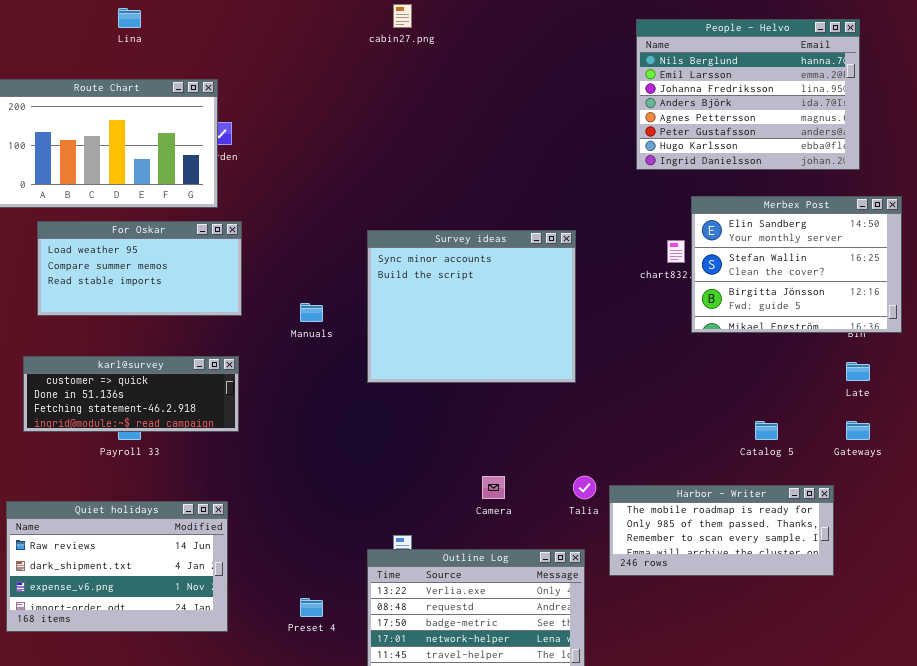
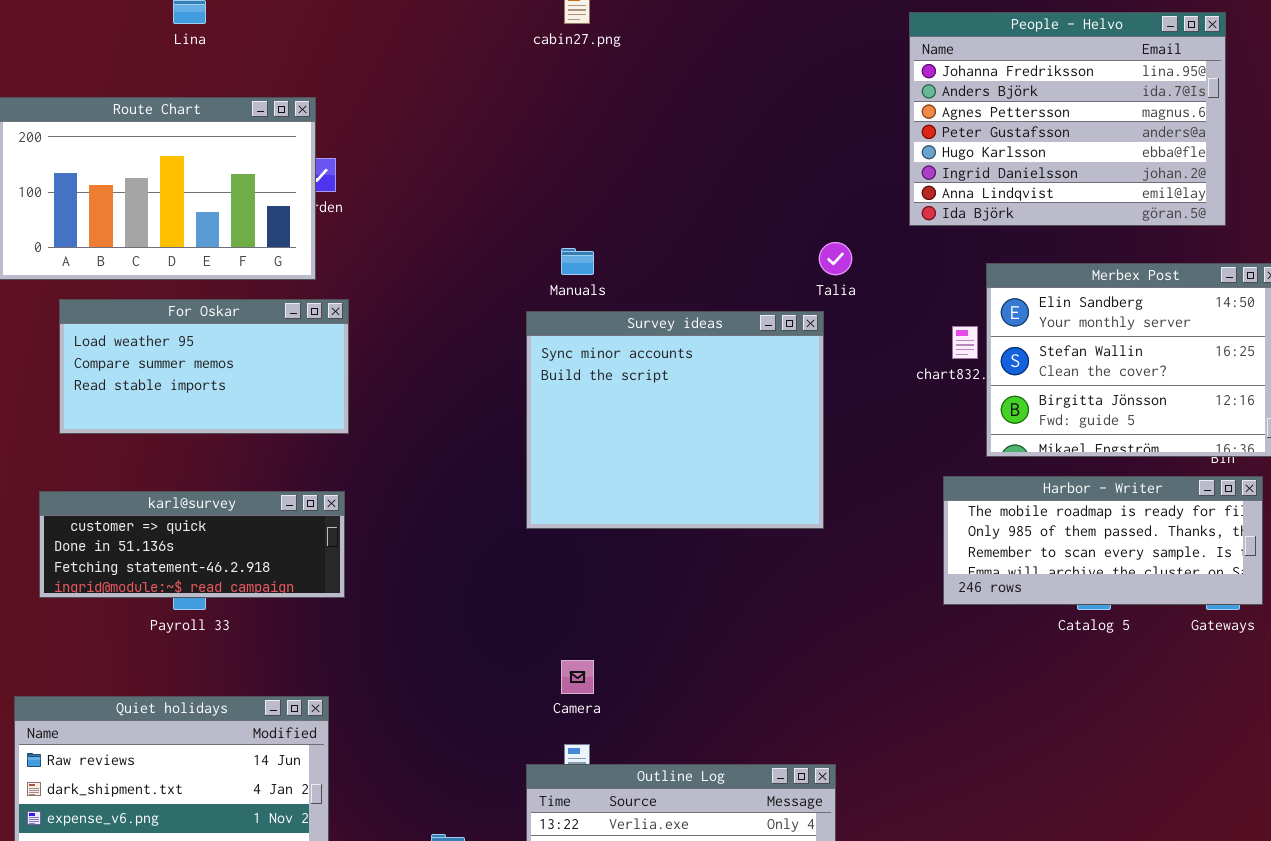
People - Helvo: [636,19,860,170] -> [909,12,1226,226], scrolled down 2 rows
Manuals: [300,303,323,322] -> [561,248,594,275], moved
Camera: [482,476,505,499] -> [561,660,594,694], moved
Talia: [573,476,596,499] -> [819,242,852,275], moved
Harbor - Writer: [609,485,834,576] -> [943,476,1263,605], moved

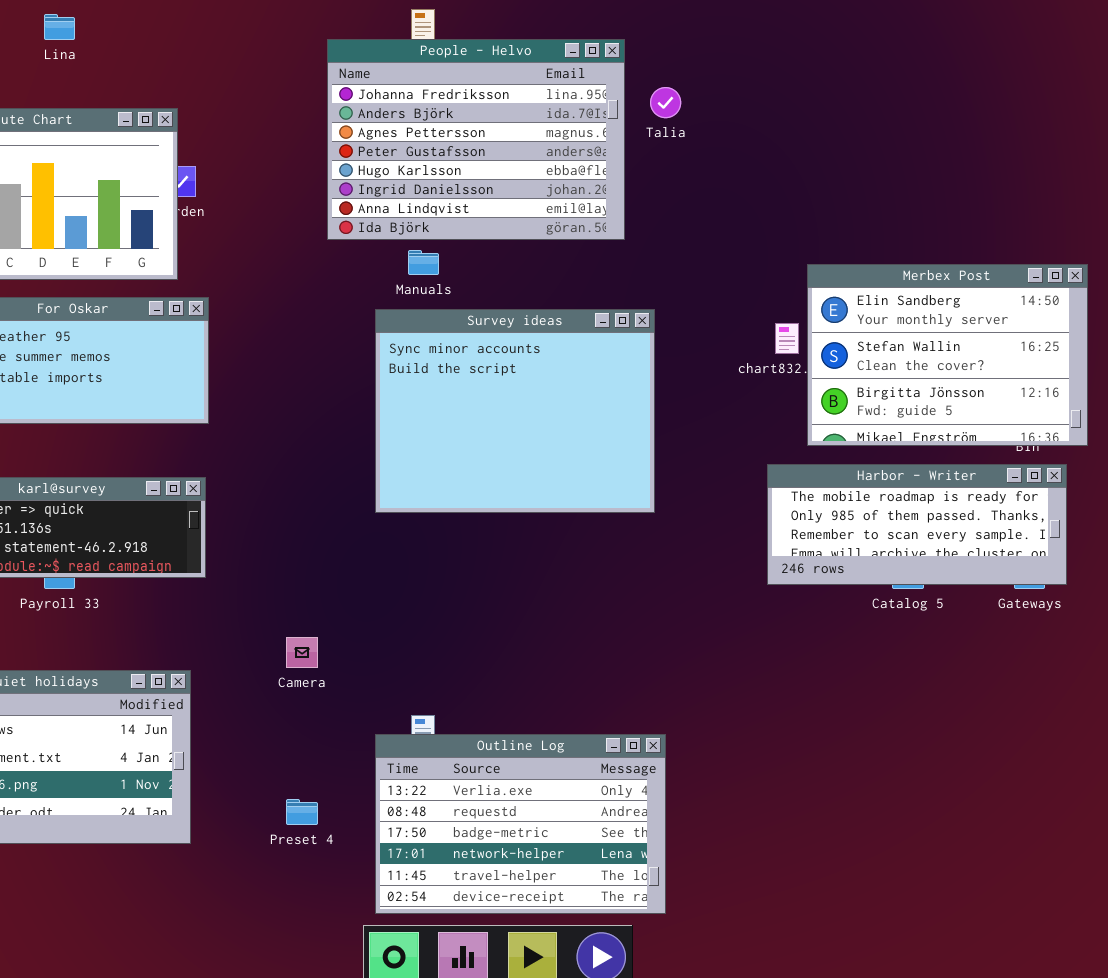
People - Helvo: [909,12,1226,226] -> [327,39,625,240], moved
Talia: [819,242,852,275] -> [650,87,681,118], moved
Camera: [561,660,594,694] -> [286,637,318,668], moved

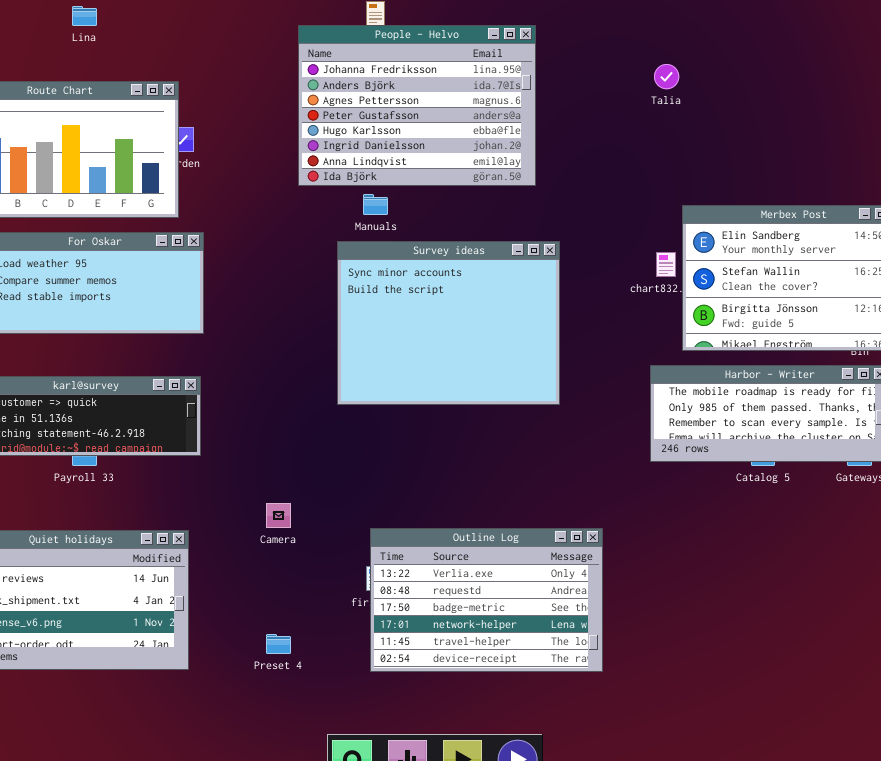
Talia: [650,87,681,118] -> [654,64,679,89], moved
Outline Log: [375,734,666,914] -> [370,528,603,672], moved

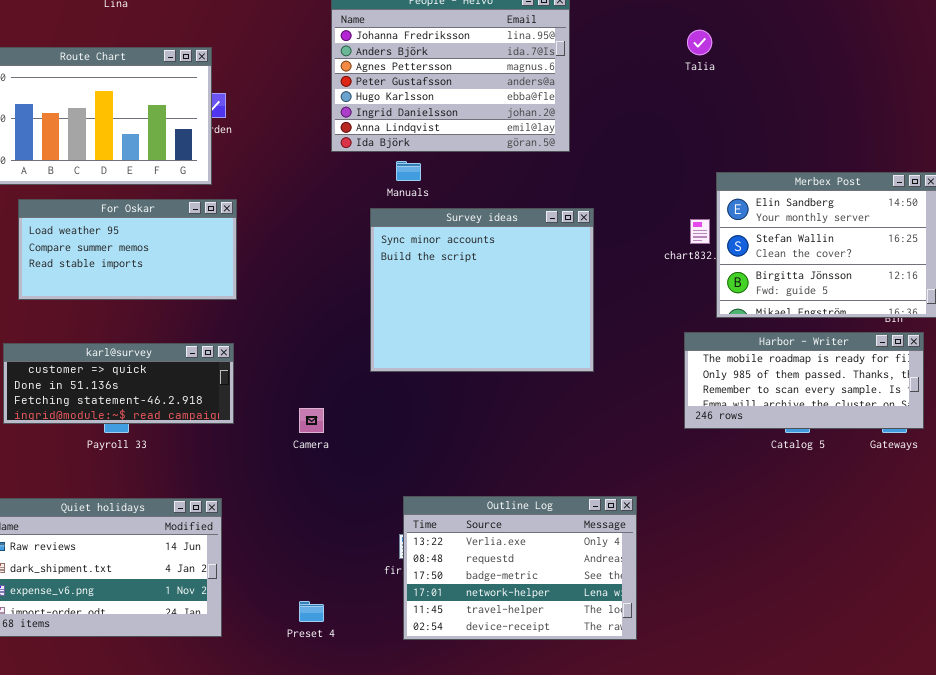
Camera: [266,503,291,528] -> [299,408,324,433], moved

